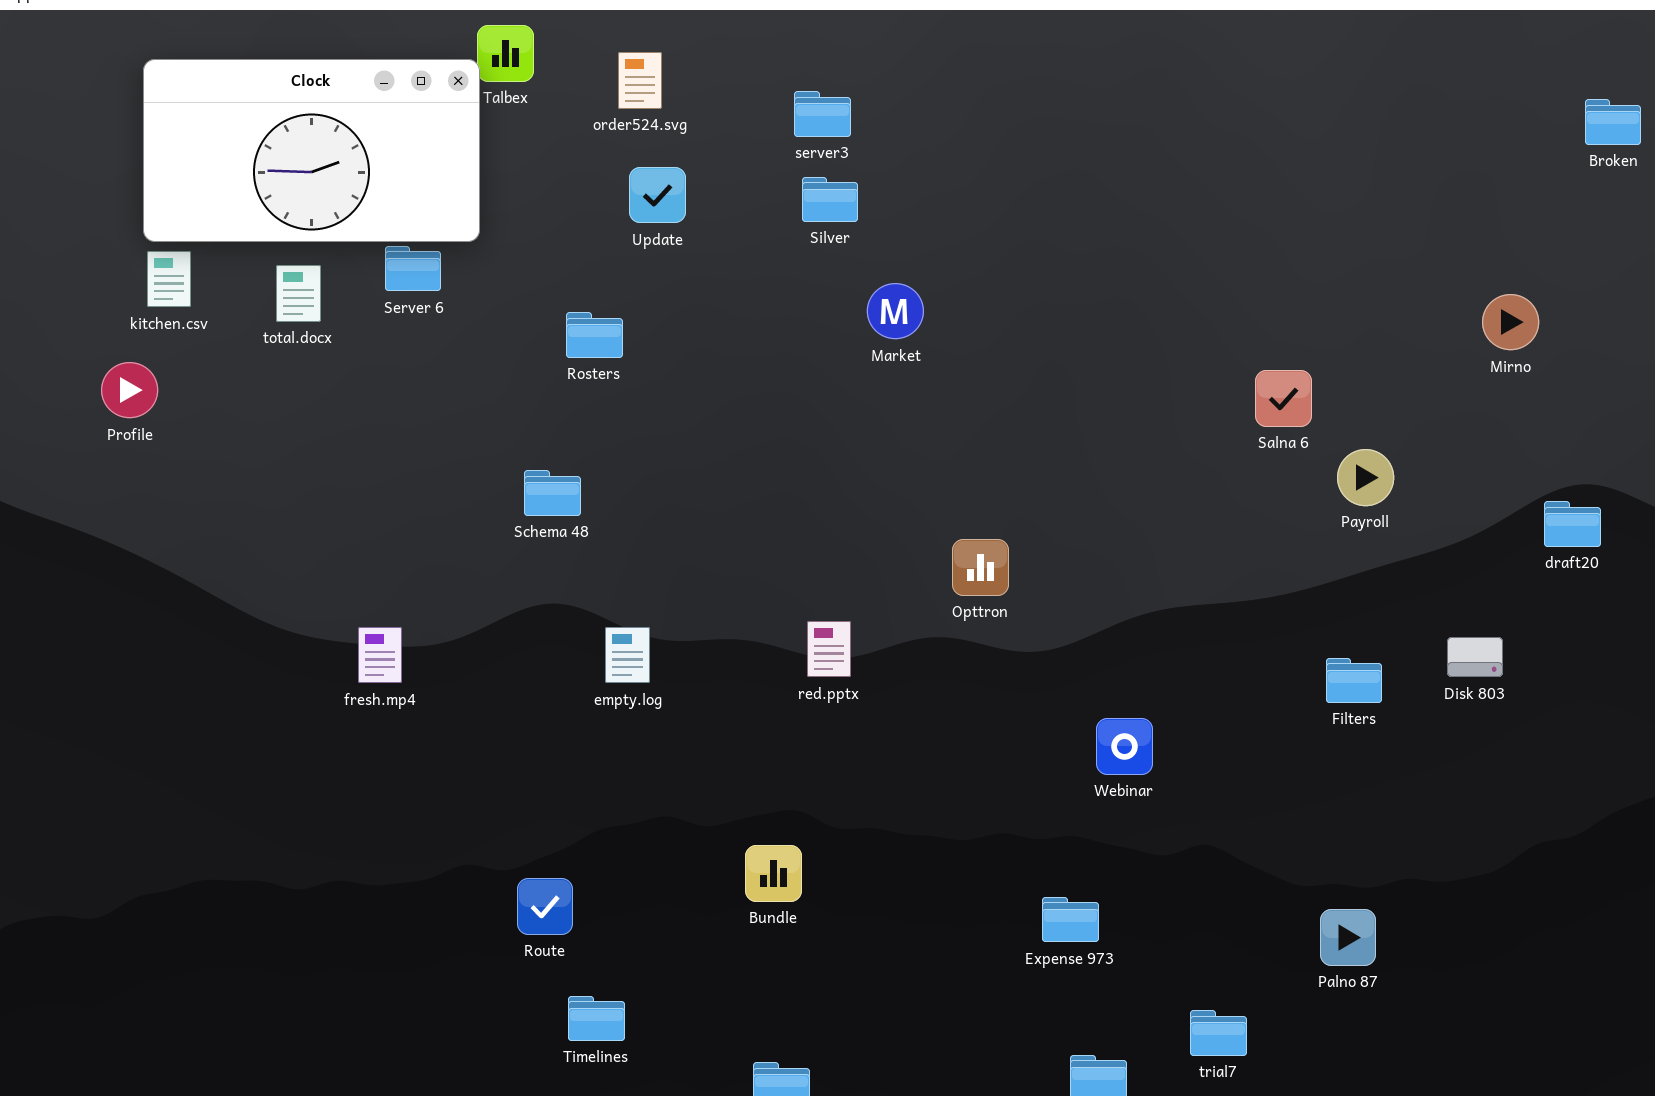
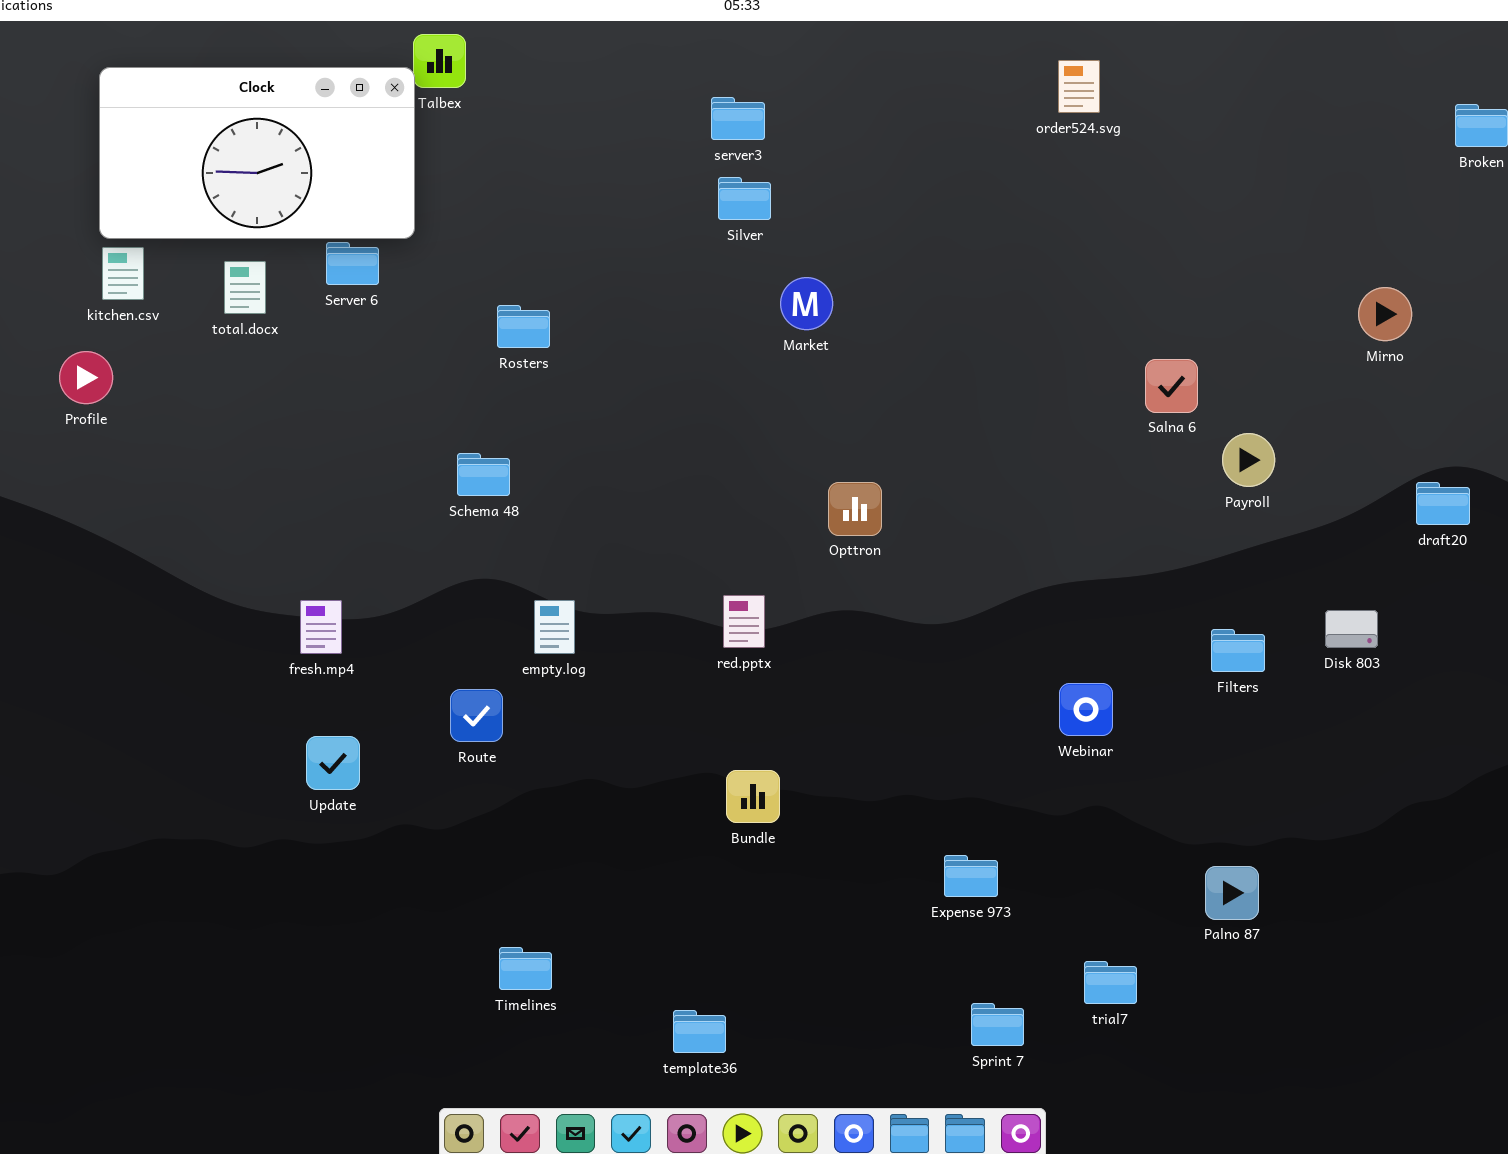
order524.svg: [618,52,662,109] -> [1058,60,1100,113], moved
Update: [629,167,686,223] -> [306,736,360,790], moved
Opttron: [952,539,1009,596] -> [828,482,882,536], moved
Webinar: [1096,718,1153,775] -> [1059,683,1113,736], moved
Bundle: [745,845,802,902] -> [726,770,780,823], moved
Route: [517,878,573,935] -> [450,689,503,742], moved

